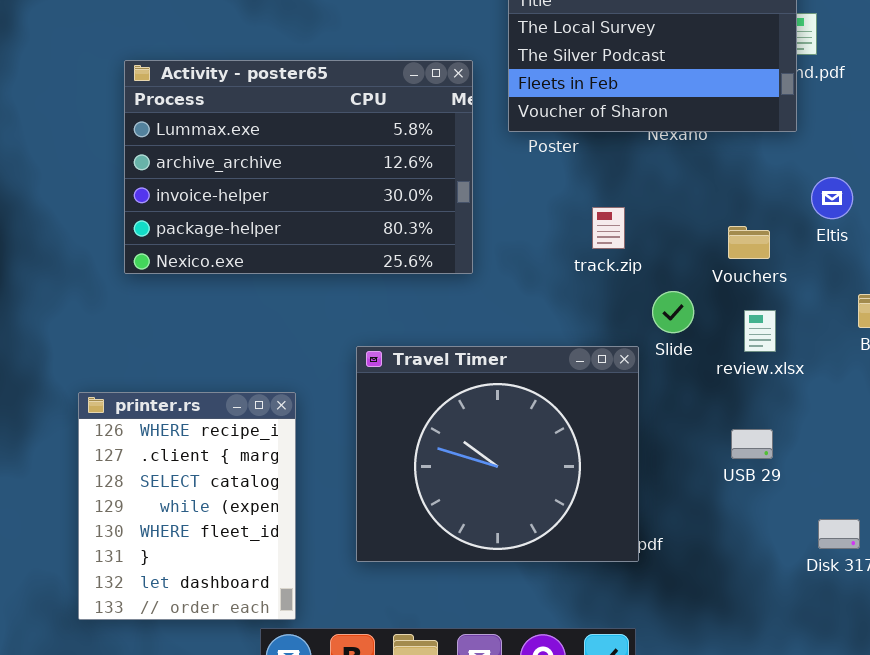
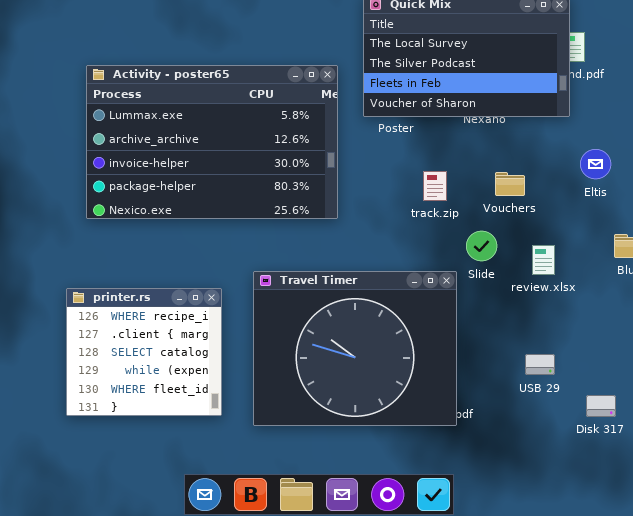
Vouchers: [728,226,770,259] -> [495,172,525,196], moved
printer.rs: [78,392,296,620] -> [66,288,222,416], moved, resized
USB 29: [731,429,773,459] -> [525,354,555,375], moved

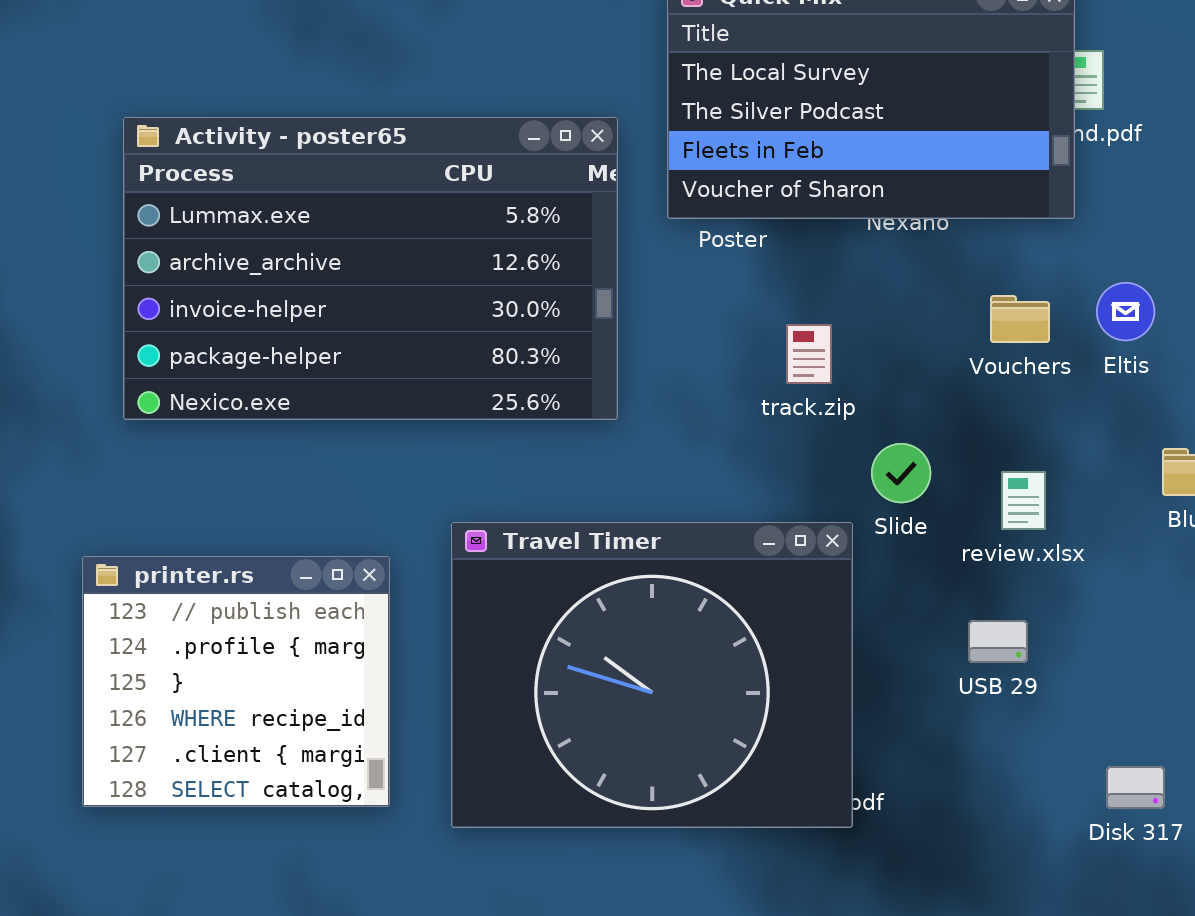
Vouchers: [495,172,525,196] -> [990,295,1050,343], moved
printer.rs: [66,288,222,416] -> [82,556,390,807], scrolled up 3 rows
USB 29: [525,354,555,375] -> [968,620,1028,663], moved

